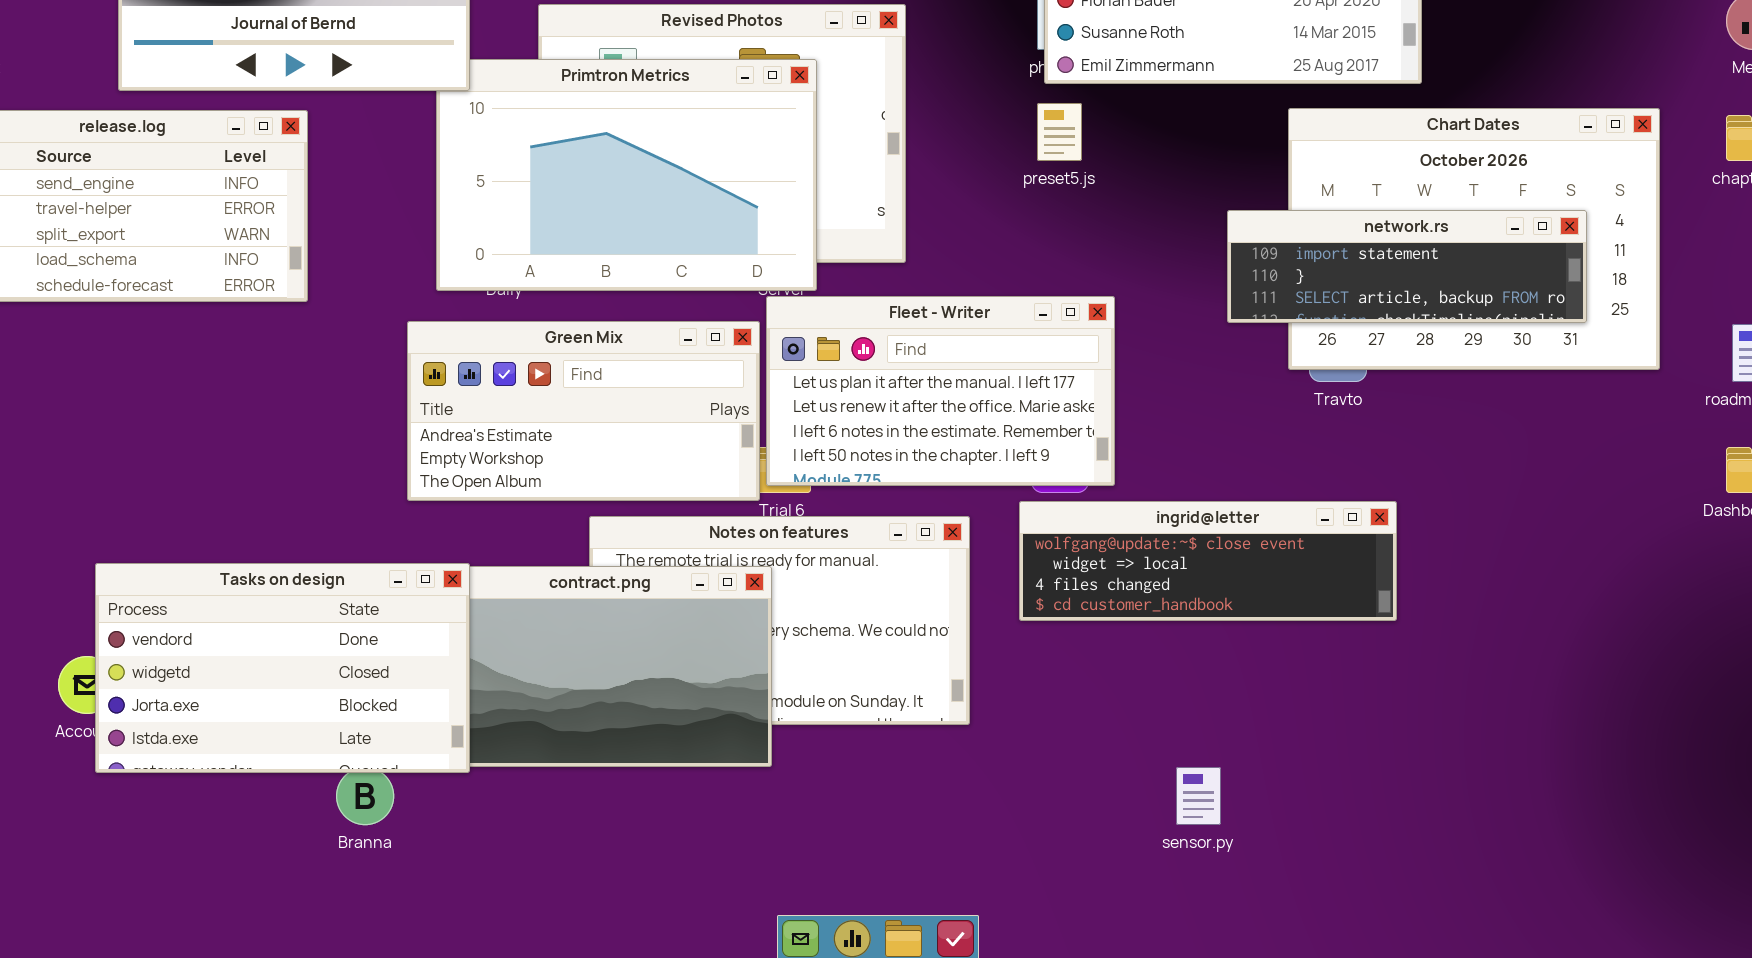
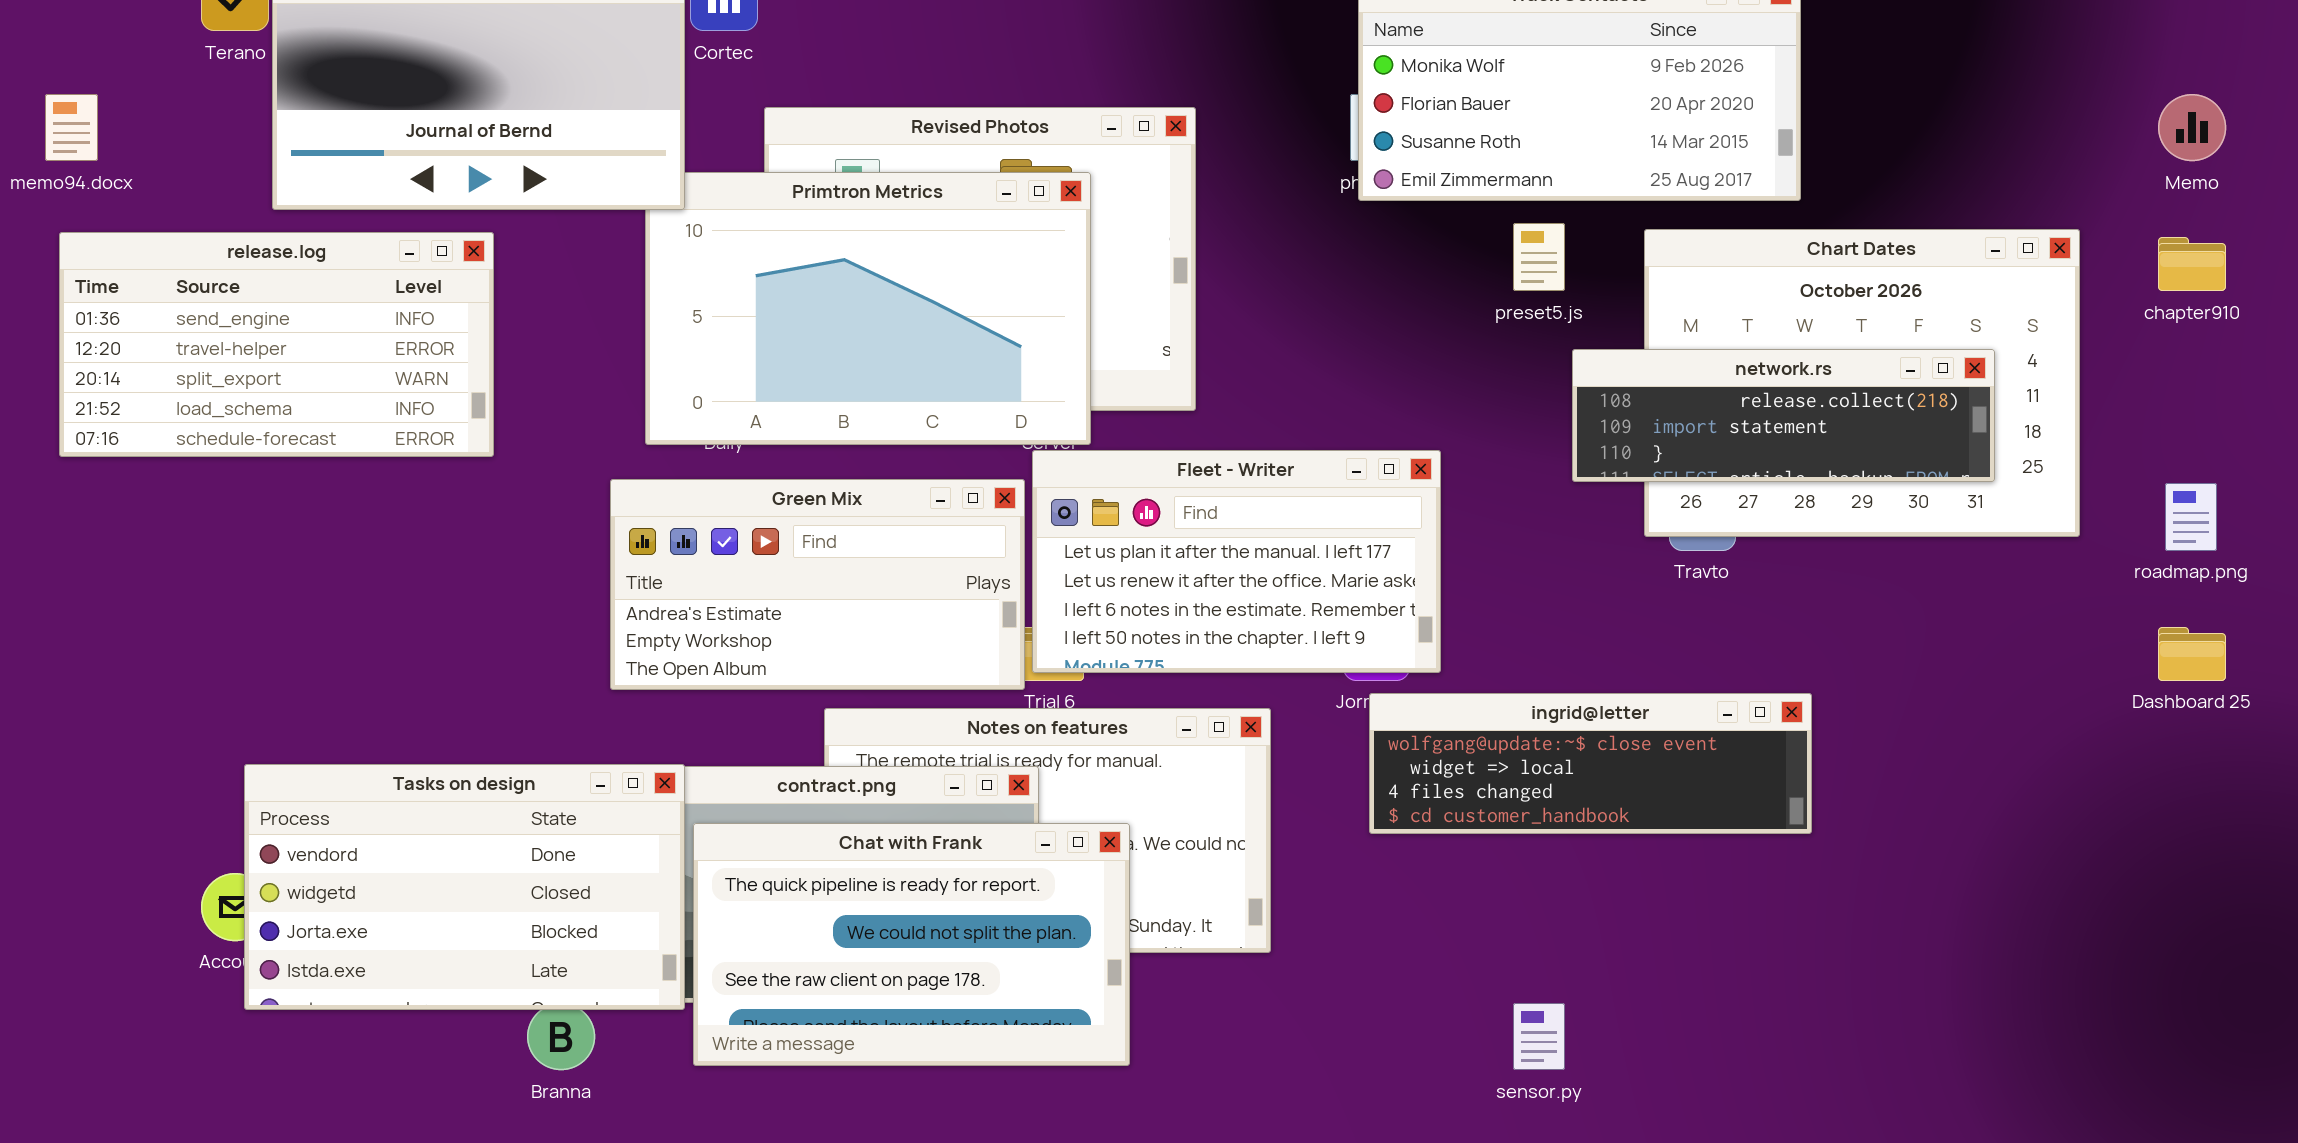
preset5.js: [1037,103,1082,161] -> [1513,223,1565,291], moved
network.rs: [1227,210,1587,323] -> [1572,349,1995,482], scrolled up 1 row
ingrid@letter: [1019,501,1397,621] -> [1369,693,1812,834], moved
Chat with Frank: none -> [693,823,1130,1066], opened

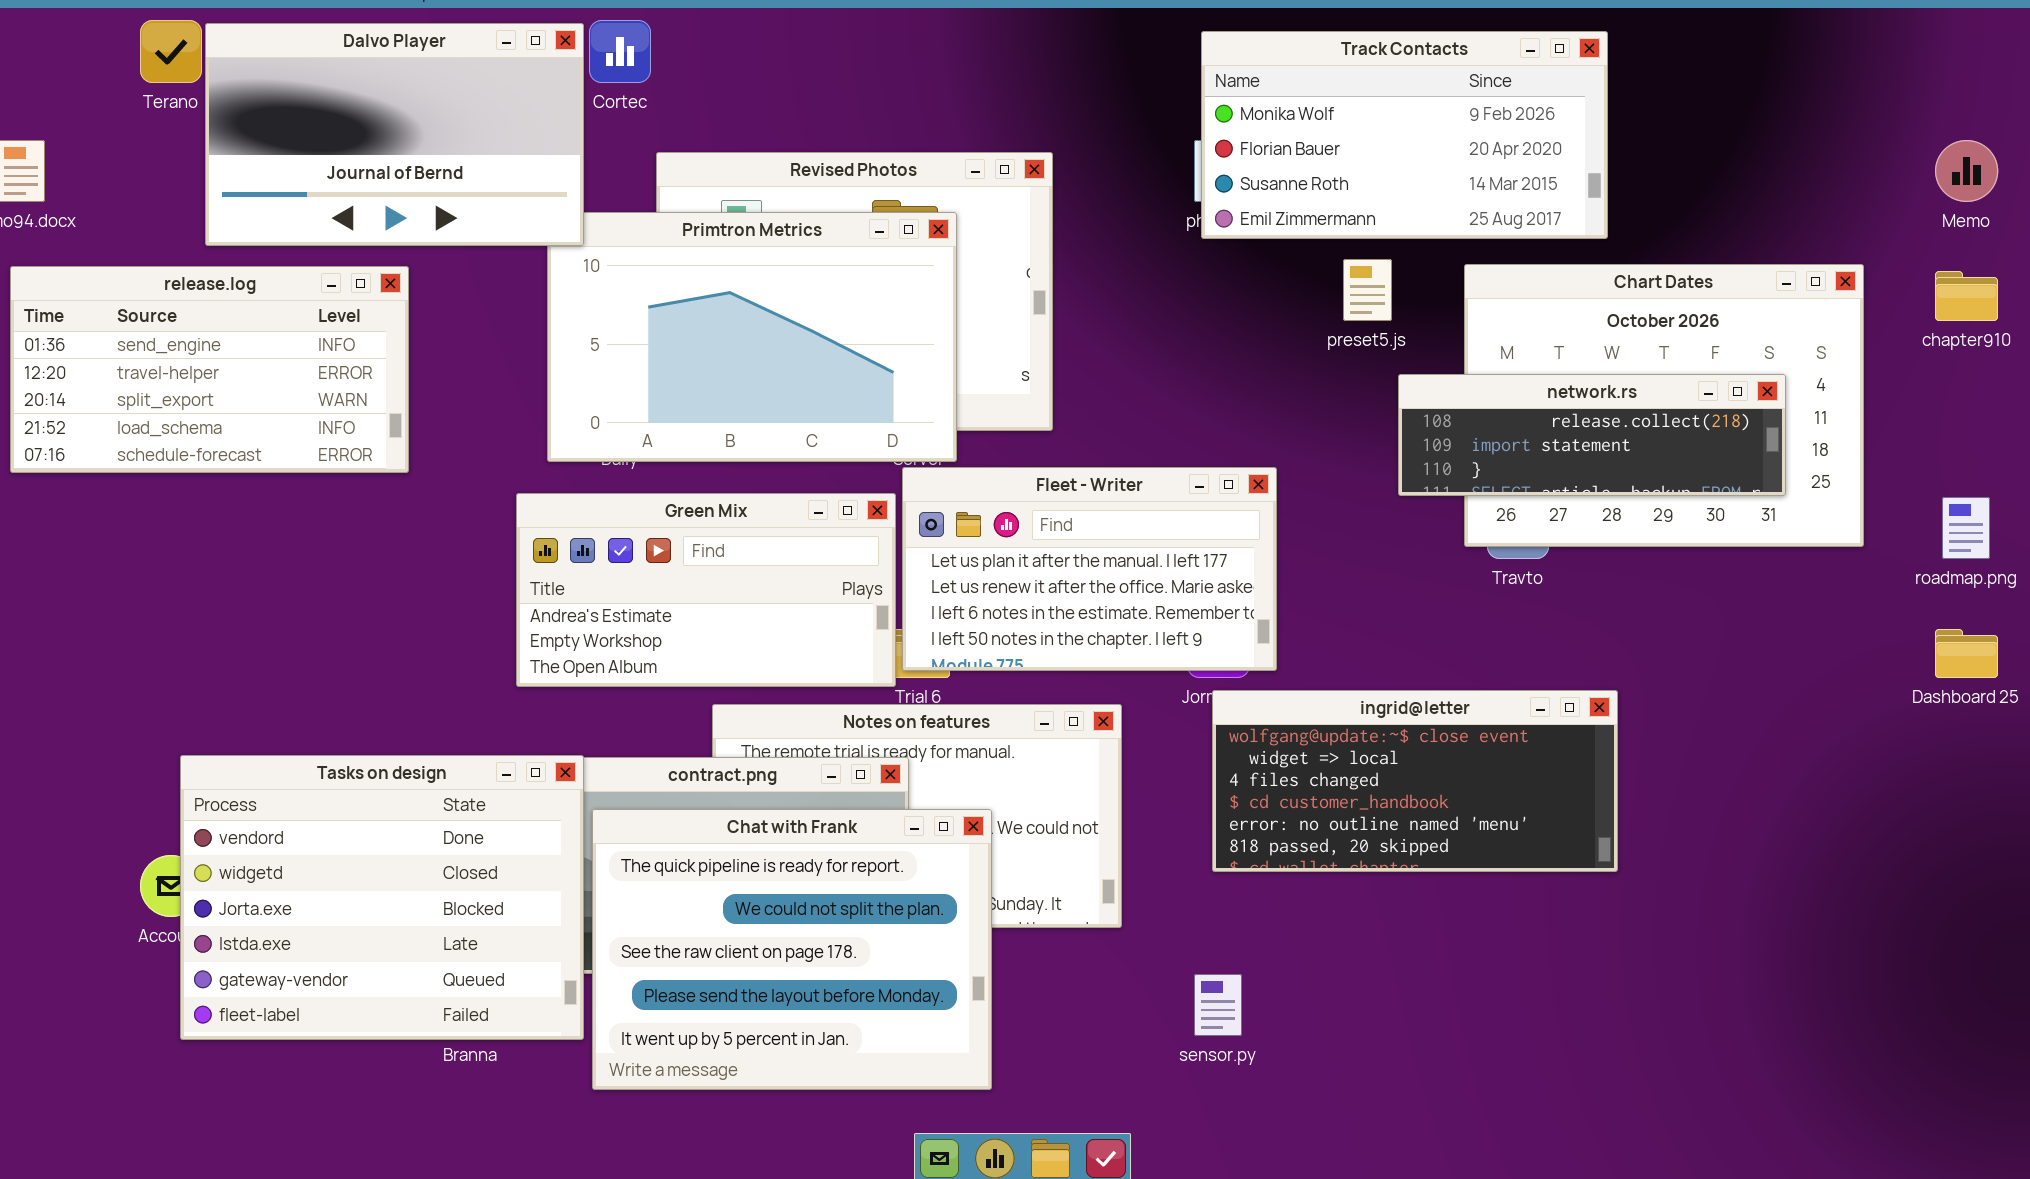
ingrid@letter: [1369,693,1812,834] -> [1212,690,1618,872], resized
Tasks on design: [244,764,685,1010] -> [180,755,584,1040], resized
Chat with Frank: [693,823,1130,1066] -> [592,809,992,1090], resized
sensor.py: [1513,1003,1565,1070] -> [1194,974,1242,1036], moved

